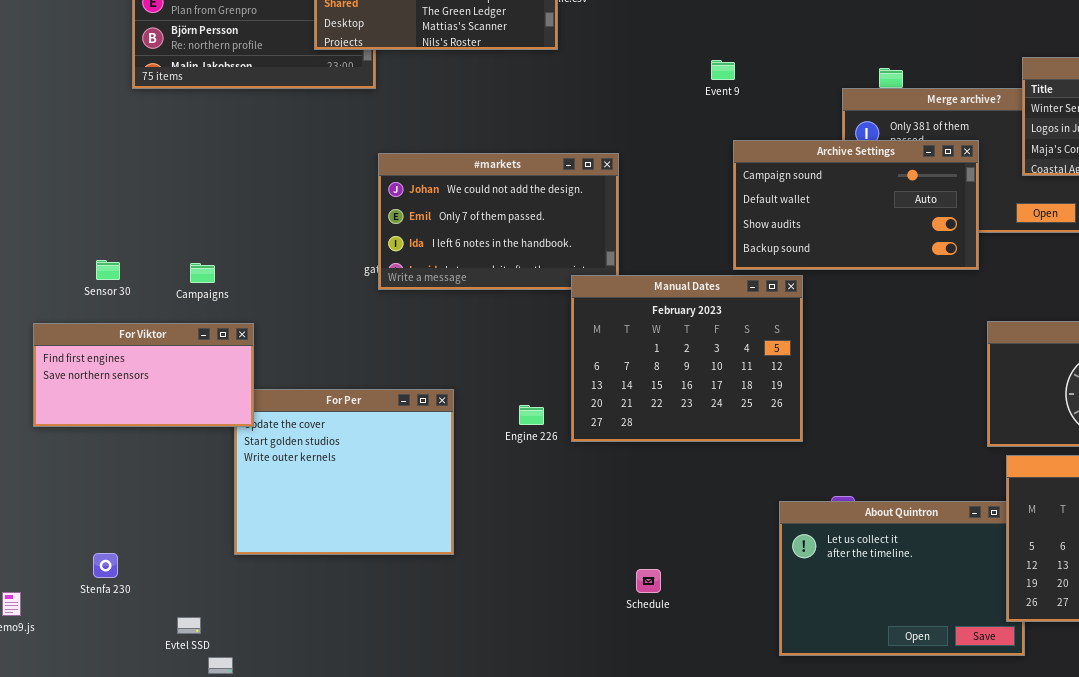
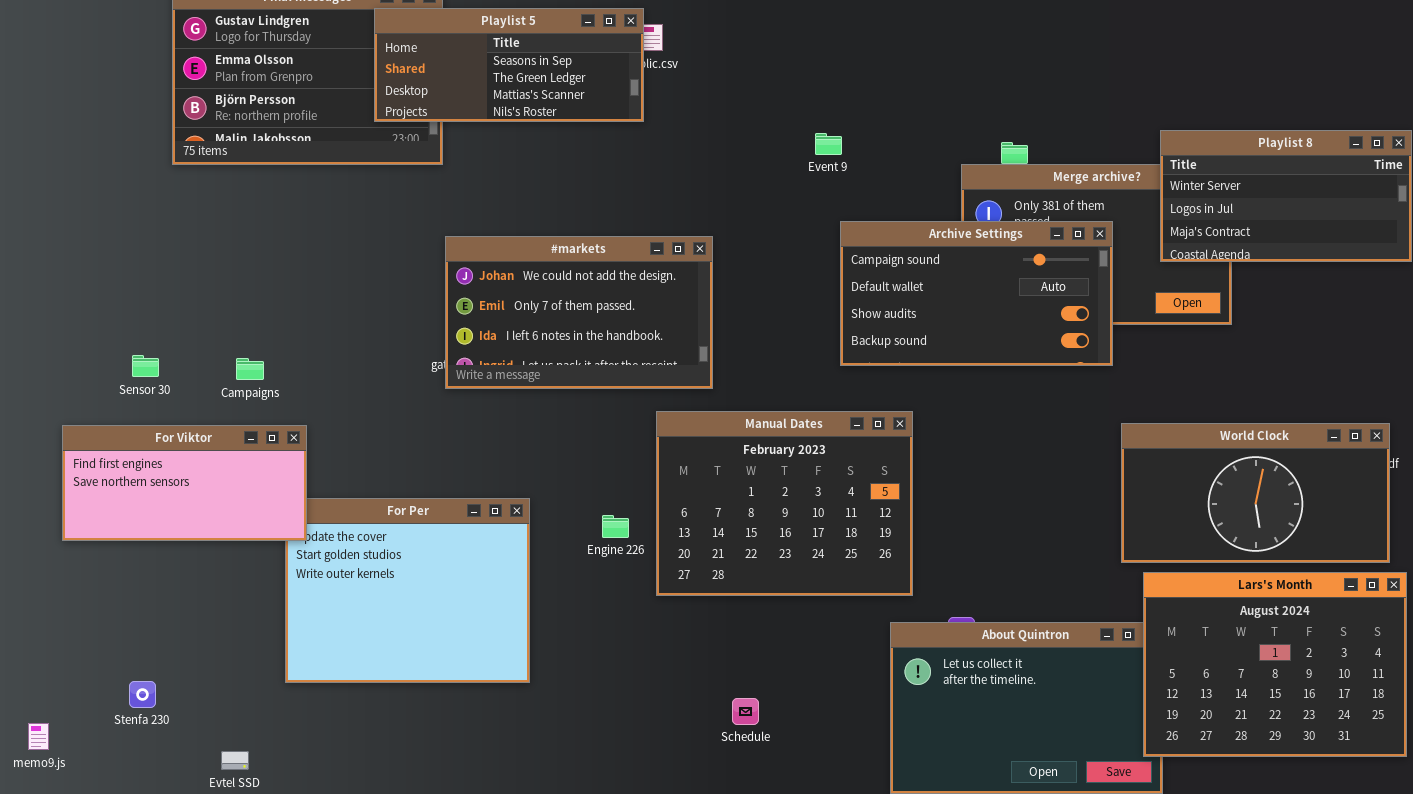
Manual Dates: [571,275,803,442] -> [656,411,913,596], moved

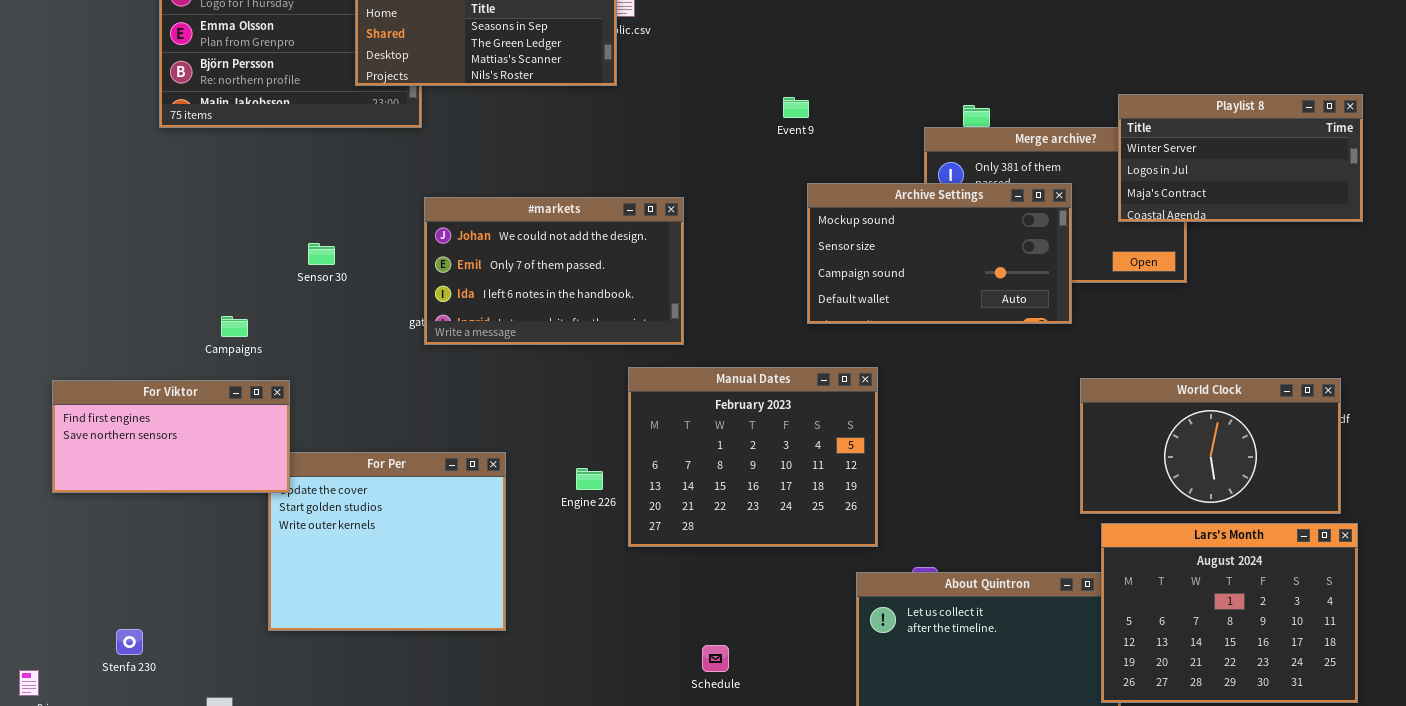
Archive Settings: [840,221,1113,366] -> [807,183,1072,324], scrolled up 2 rows
Sensor 30: [132,355,159,377] -> [308,243,335,265], moved

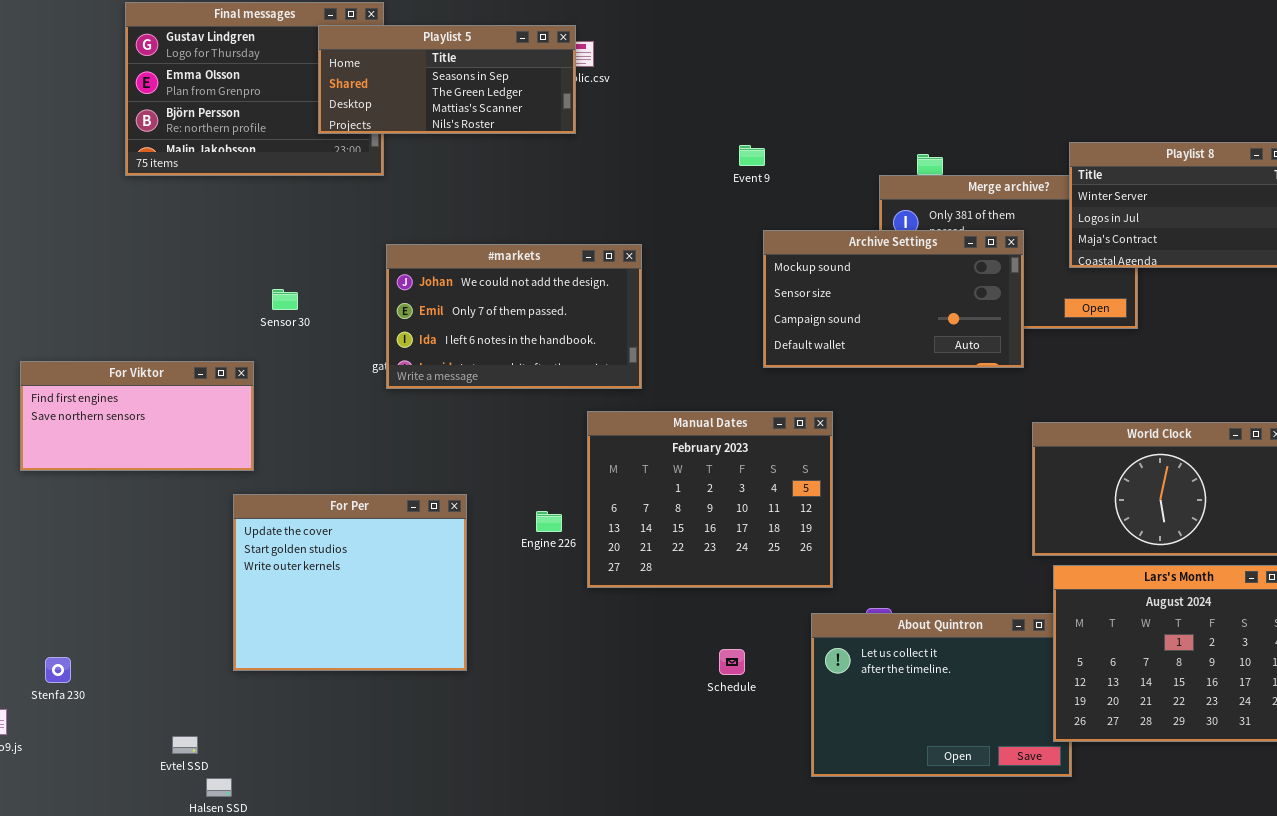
For Viktor: [52,380,290,493] -> [20,361,254,471], moved
Stenfa 230: [116,629,143,655] -> [45,657,71,683], moved
Schedule: [702,645,729,672] -> [719,649,745,675], moved

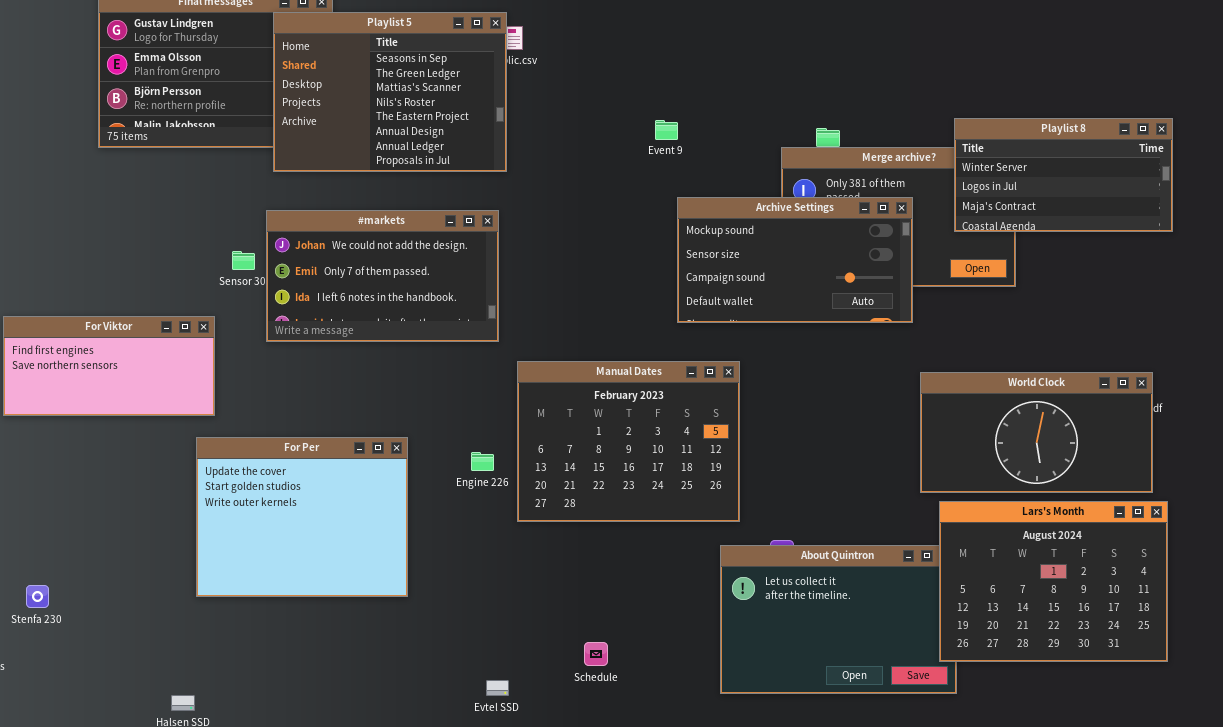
Playlist 5: [318,25,576,134] -> [273,12,507,172], resized
#markets: [386,244,642,389] -> [266,210,499,342], moved
Schedule: [719,649,745,675] -> [584,642,608,666], moved
Evtel SSD: [172,736,198,754] -> [486,680,509,696], moved

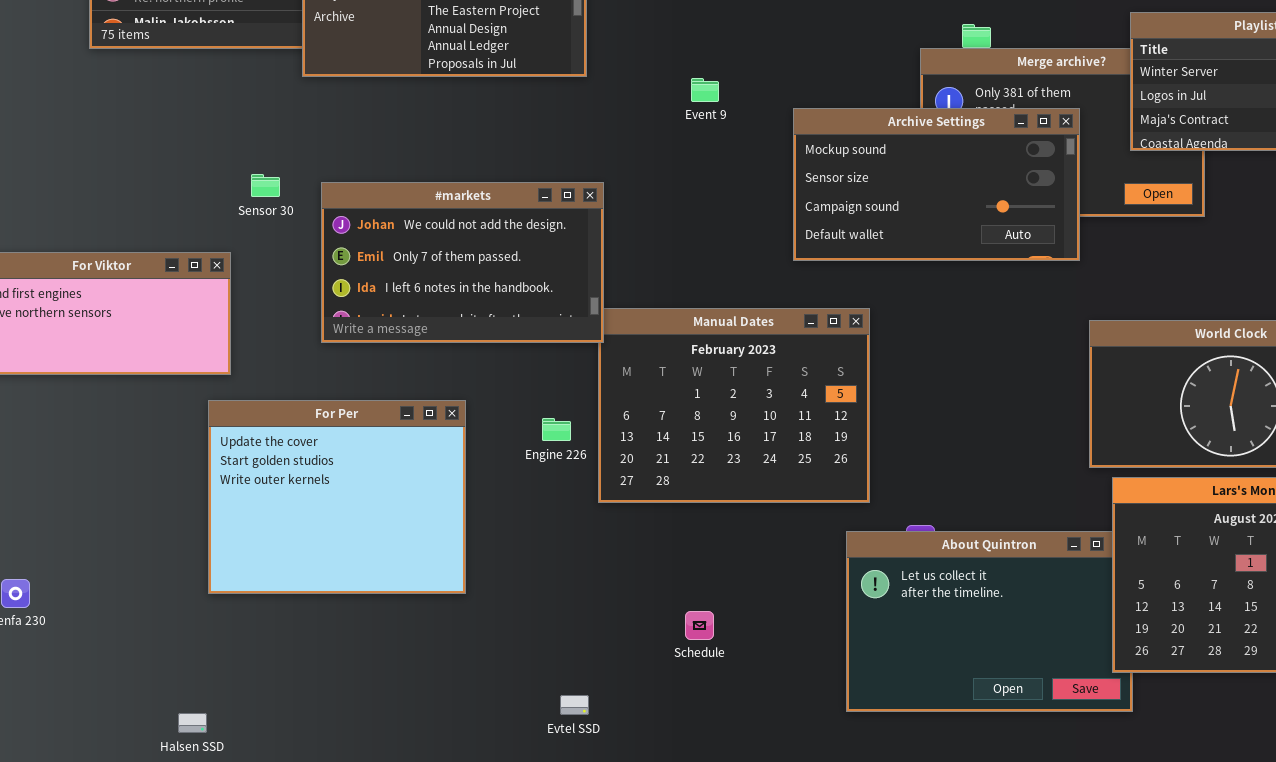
Event 9: [655,120,678,140] -> [691,78,719,102], moved
#markets: [266,210,499,342] -> [321,182,604,343], moved
Schedule: [584,642,608,666] -> [685,611,714,640], moved

